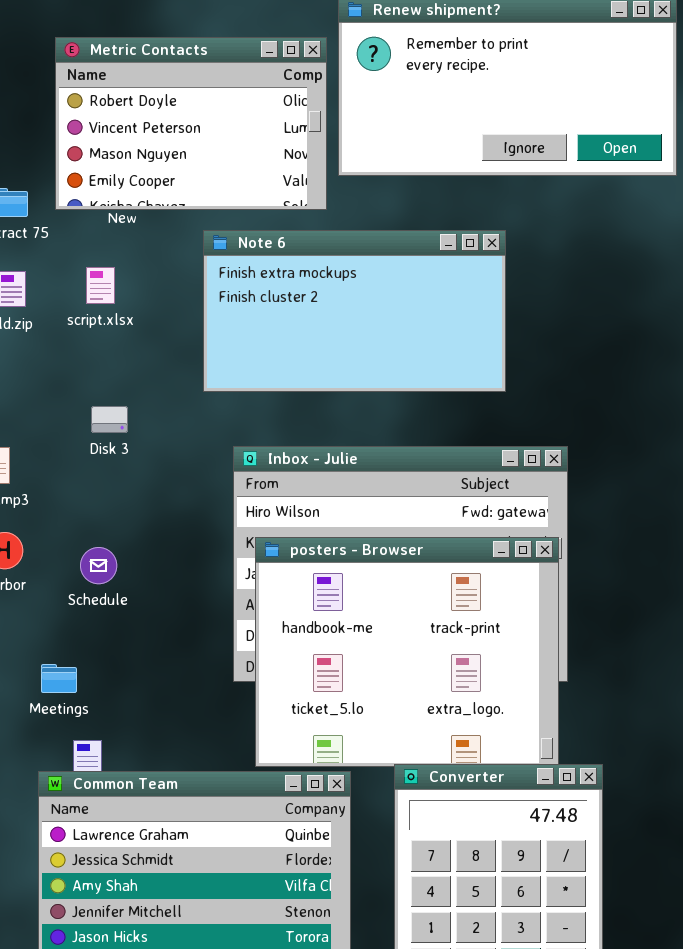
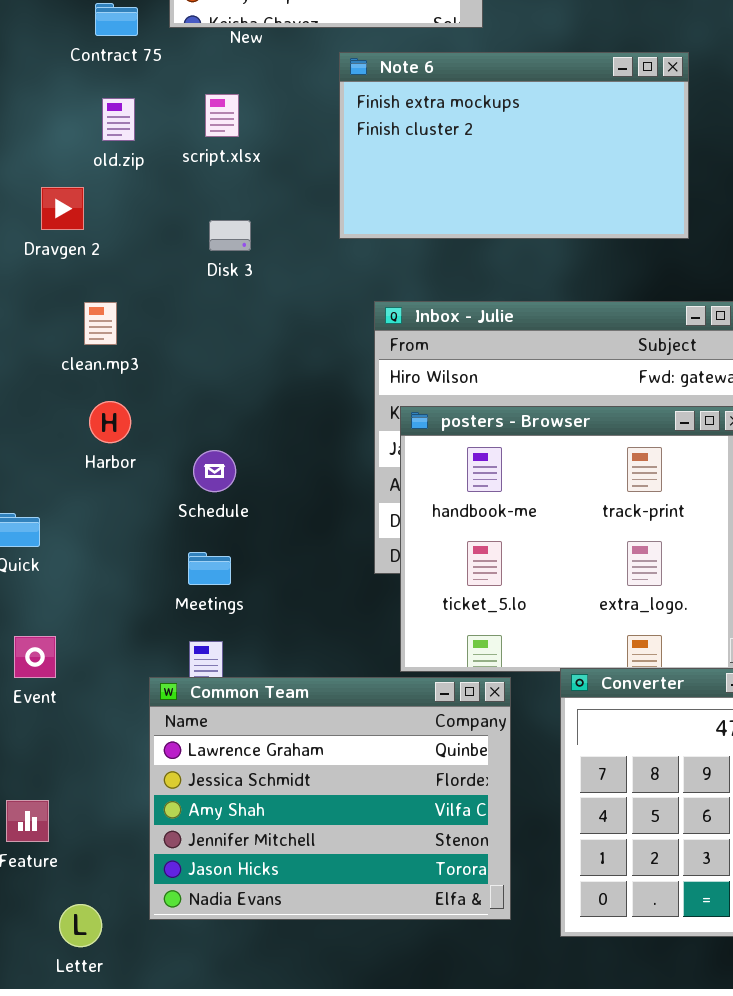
Disk 3: [91,406,128,433] -> [209,220,251,251], moved
Schedule: [80,547,117,584] -> [193,450,236,492], moved
Meetings: [41,664,77,693] -> [188,552,231,585], moved

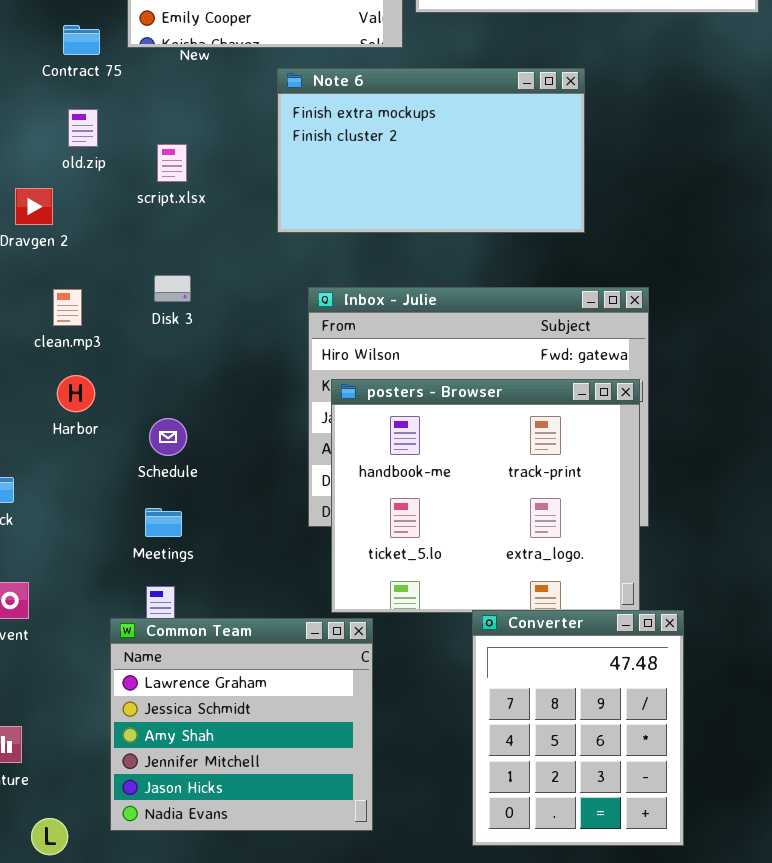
script.xlsx: [205,94,239,137] -> [157,144,187,182], moved
Disk 3: [209,220,251,251] -> [154,275,191,302], moved
Common Team: [149,677,511,920] -> [110,618,373,831], resized

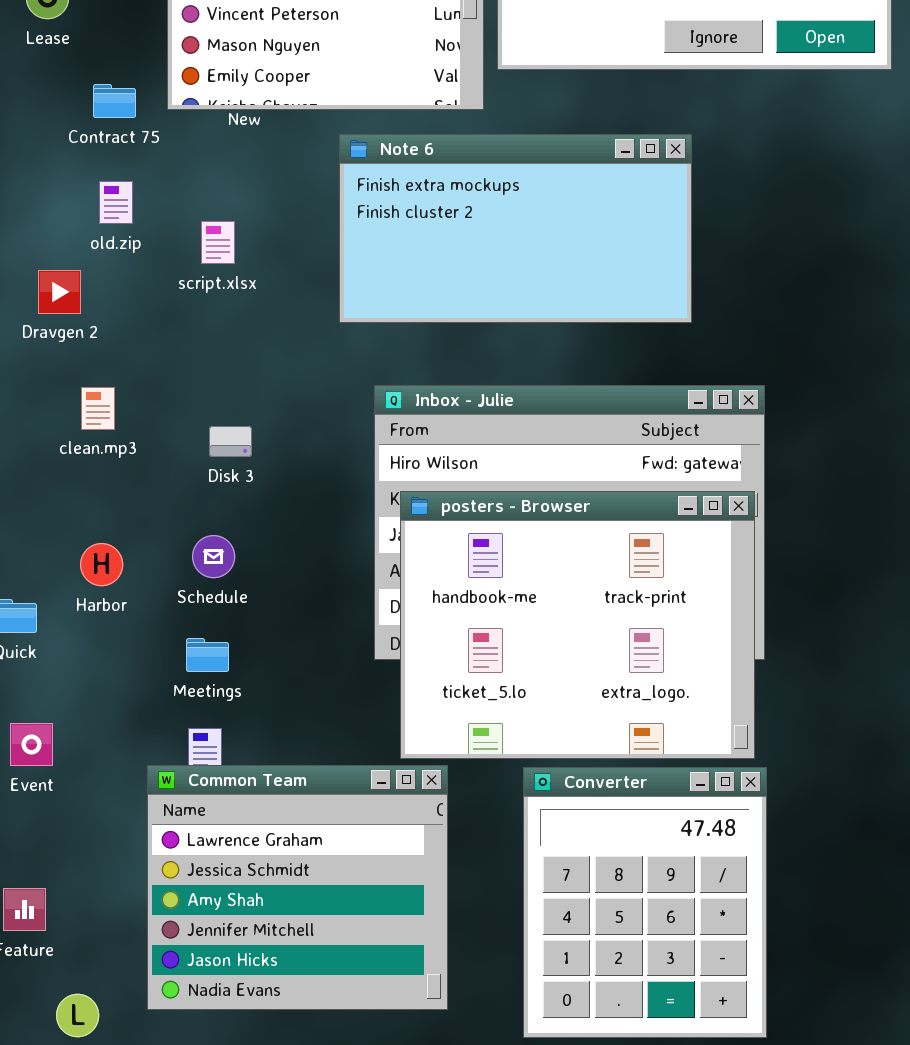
Disk 3: [154,275,191,302] -> [209,426,252,457], moved
Harbor: [57,375,95,412] -> [80,543,123,586], moved
Converter: [472,610,684,846] -> [523,767,767,1038], moved

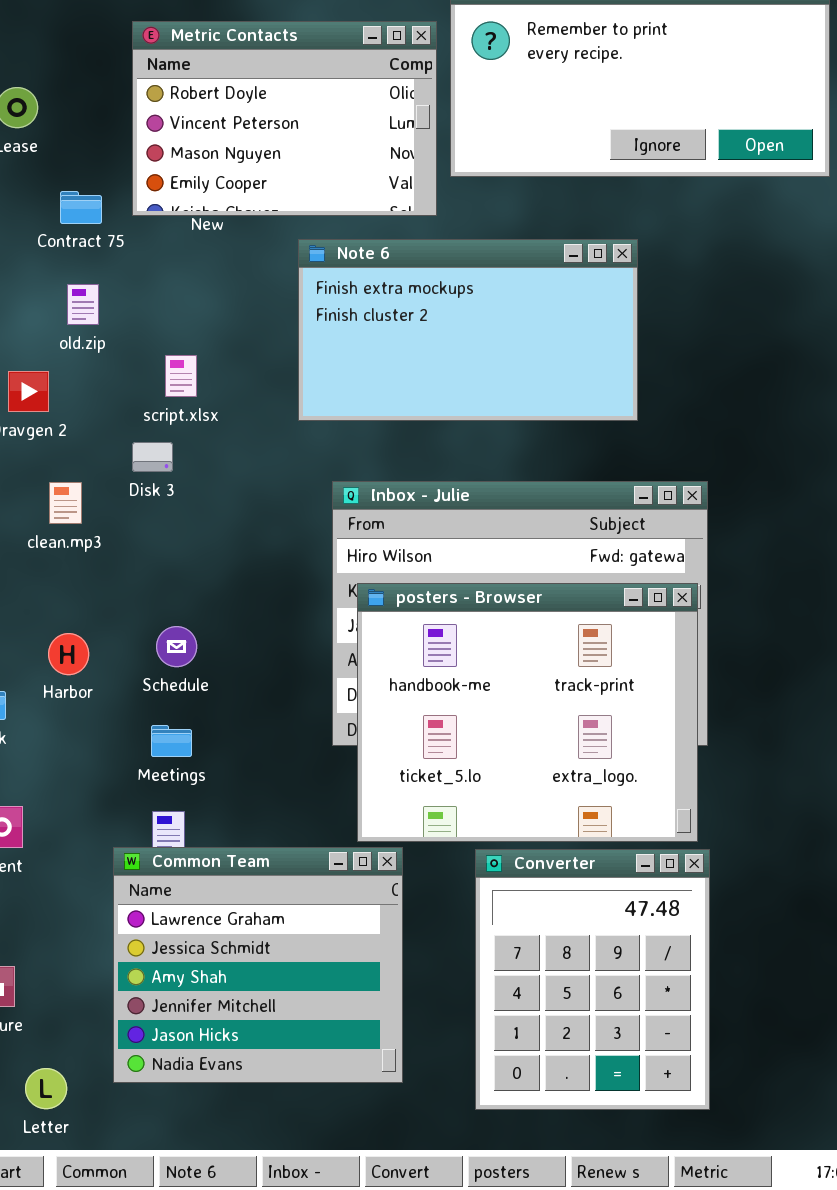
script.xlsx: [201,221,235,264] -> [165,355,197,397], moved
Disk 3: [209,426,252,457] -> [132,442,173,472], moved

